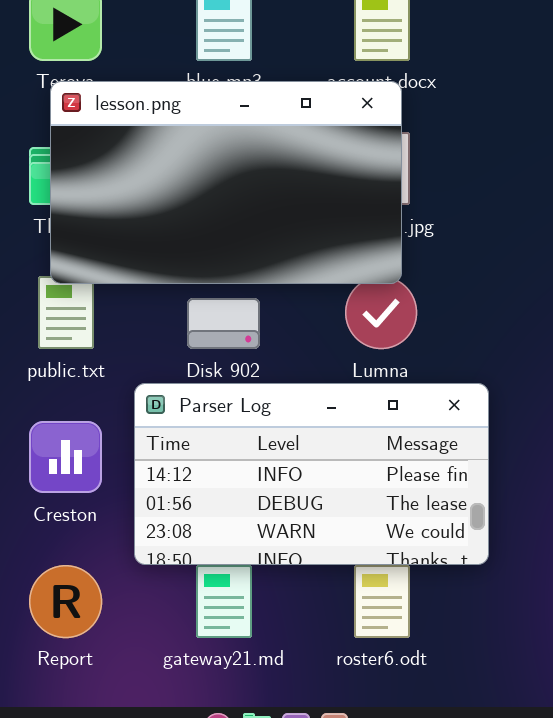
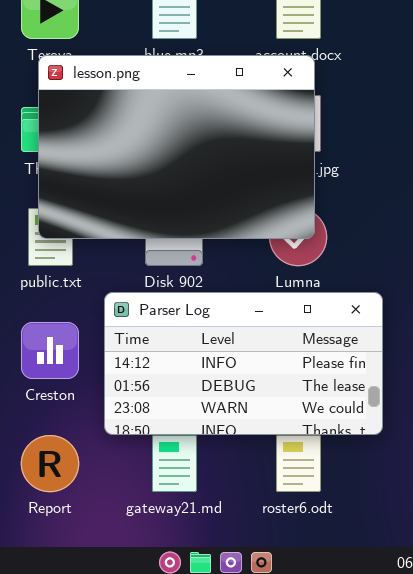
lesson.png: [50,81,402,284] -> [38,55,315,239], resized

